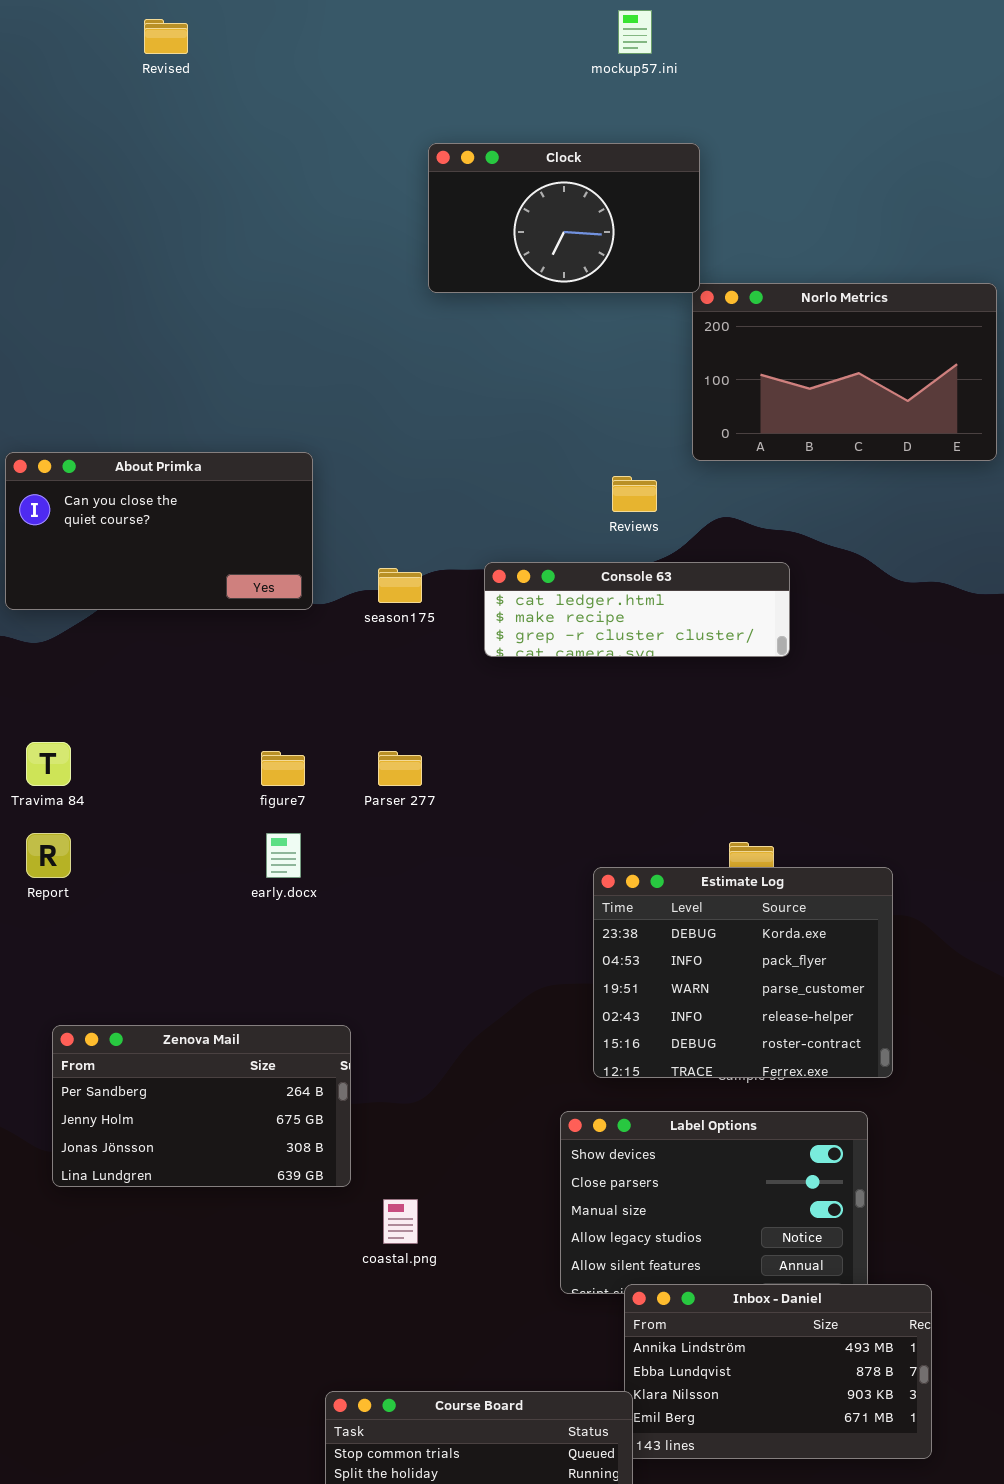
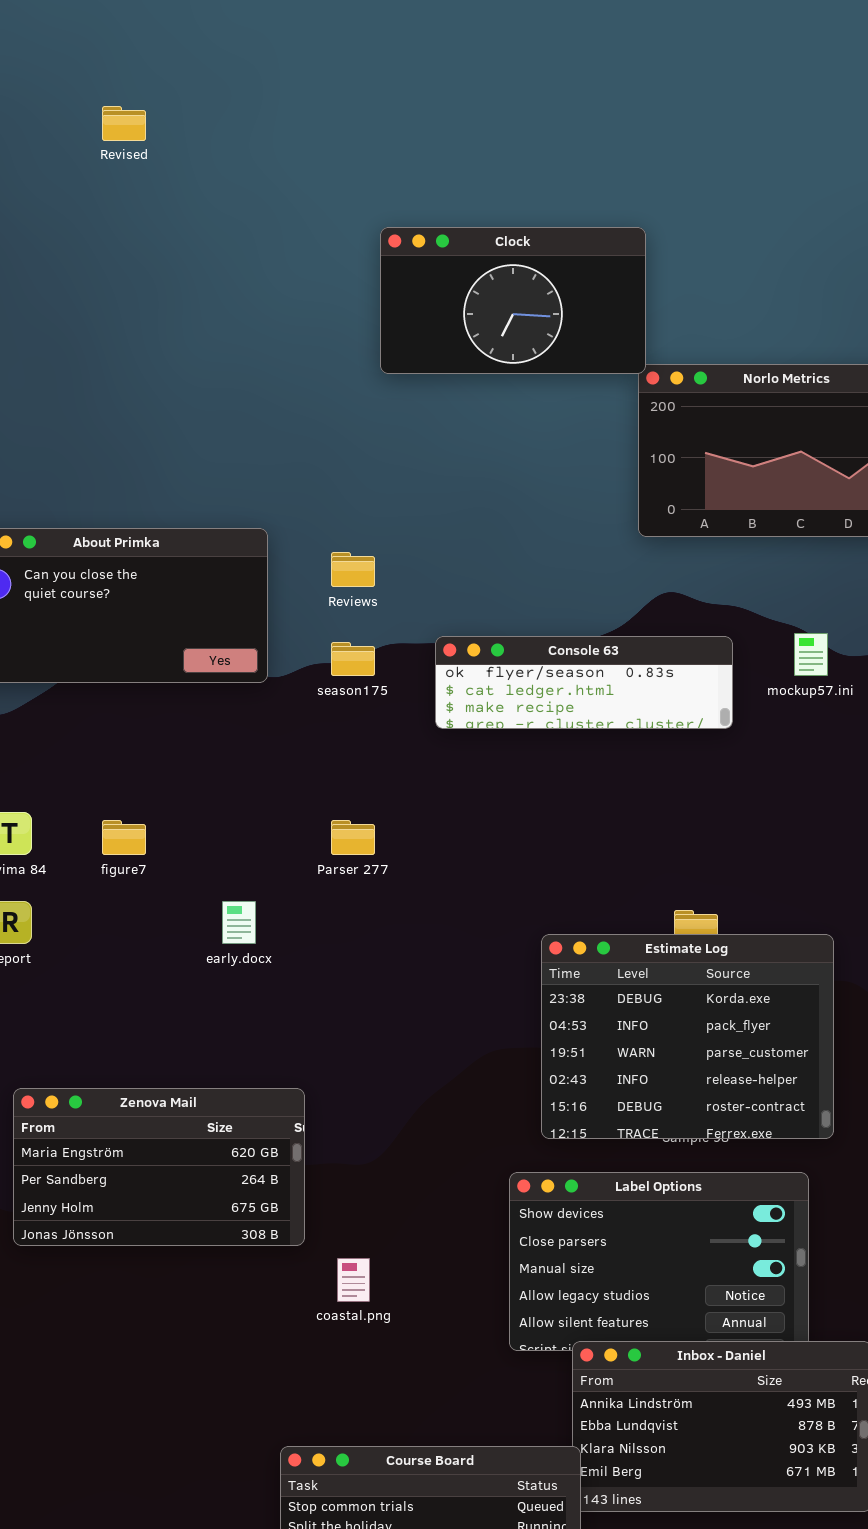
mockup57.ini: [618,10,652,54] -> [794,633,828,676], moved
Reviews: [612,476,657,512] -> [331,552,375,587], moved
Console 63: [484,562,790,657] -> [435,636,733,729], scrolled up 1 row
figure7: [261,751,305,786] -> [102,820,146,855], moved
Zenova Mail: [52,1025,351,1187] -> [13,1088,305,1246], scrolled up 1 row

